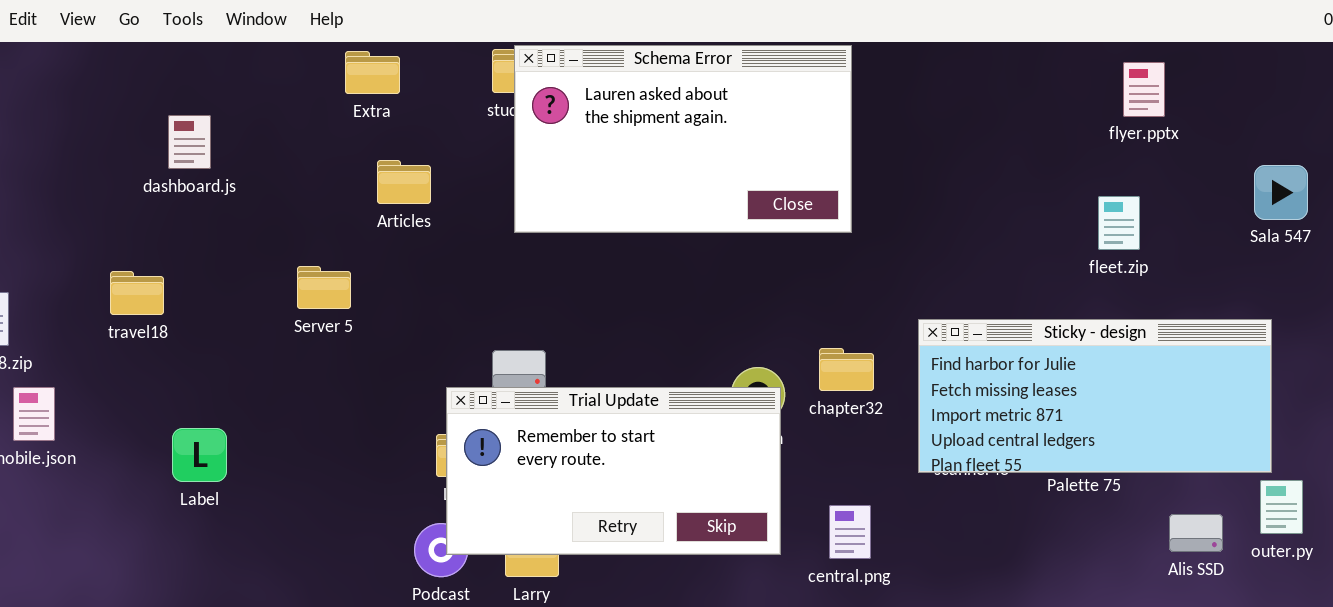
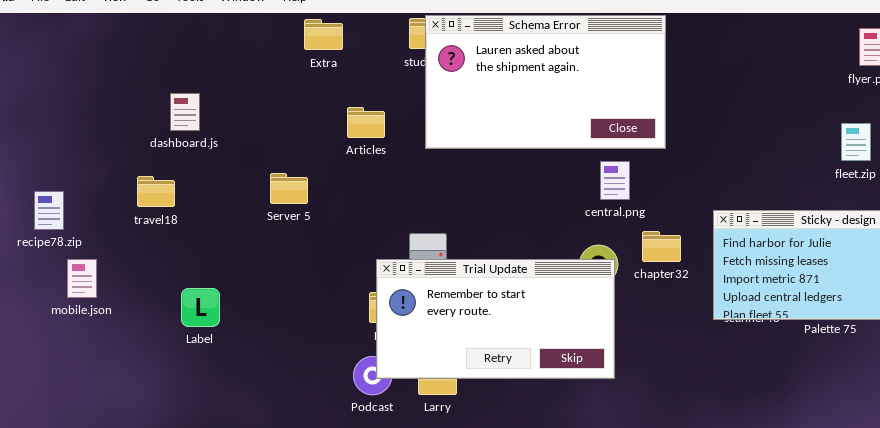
dashboard.js: [168,115,211,169] -> [170,93,200,131], moved
Articles: [377,160,431,204] -> [347,107,385,138], moved
central.png: [829,505,871,559] -> [600,161,630,200], moved

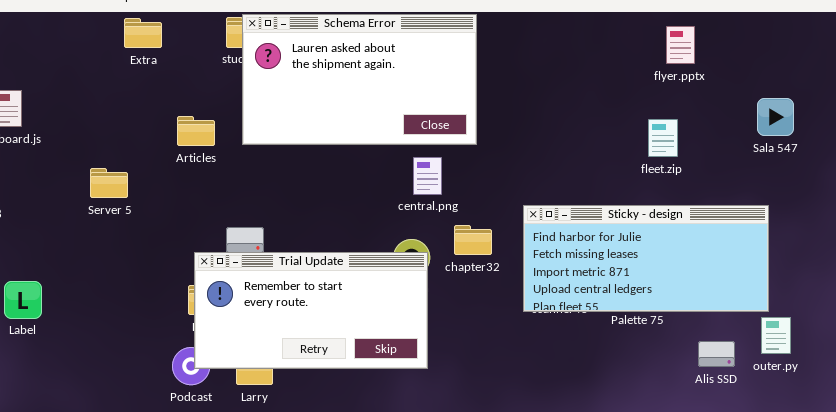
Articles: [347,107,385,138] -> [177,116,215,146], moved

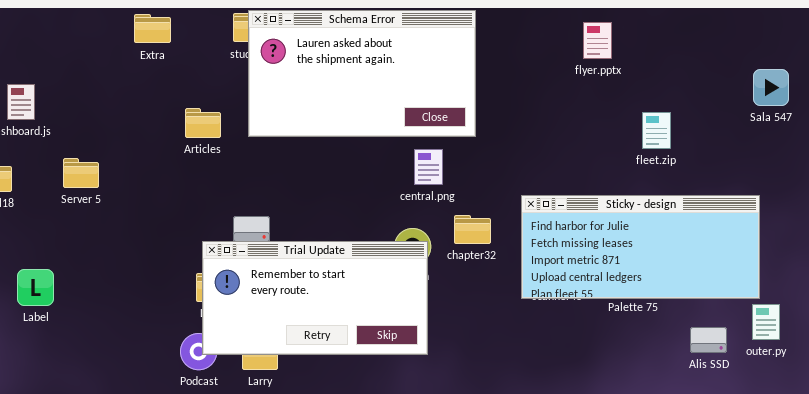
flyer.pptx: [666,26,695,64] -> [583,22,612,59], moved
Sala 547: [757,98,794,136] -> [753,69,789,106], moved
Server 5: [90,168,128,198] -> [63,158,99,188], moved

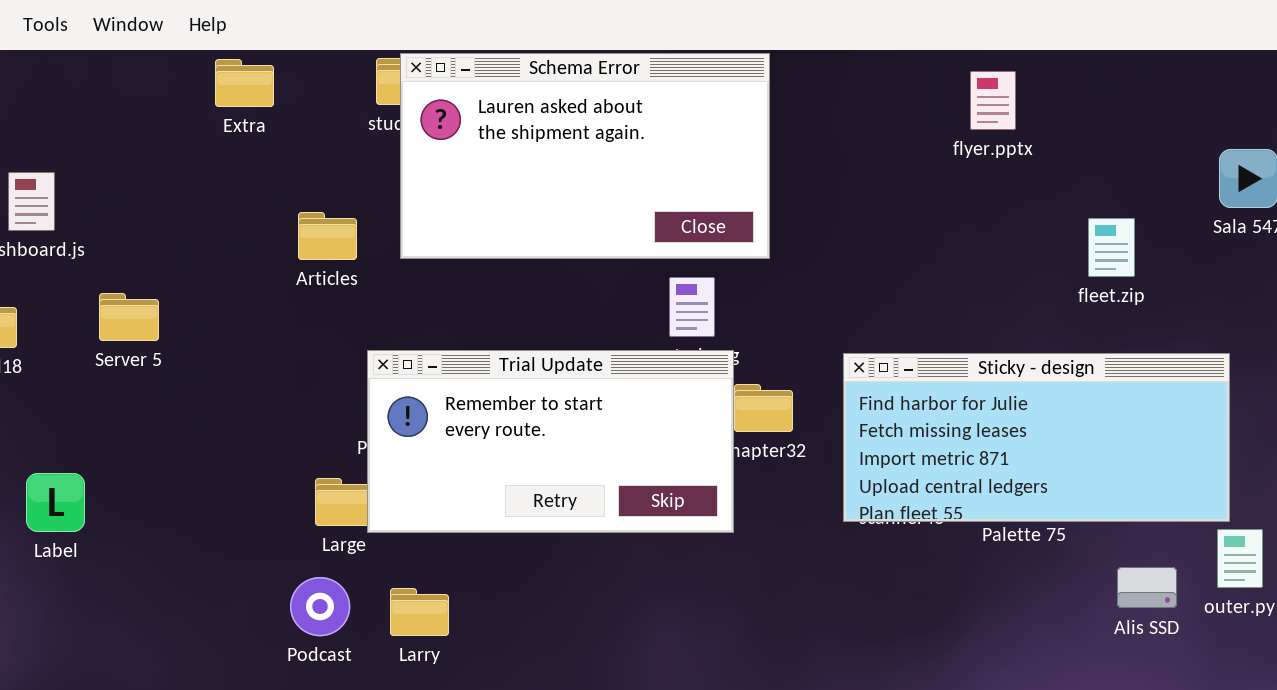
flyer.pptx: [583,22,612,59] -> [970,71,1016,130], moved
fleet.zip: [642,112,671,149] -> [1088,218,1135,277], moved
Trial Update: [202,241,428,355] -> [367,350,734,533], moved

